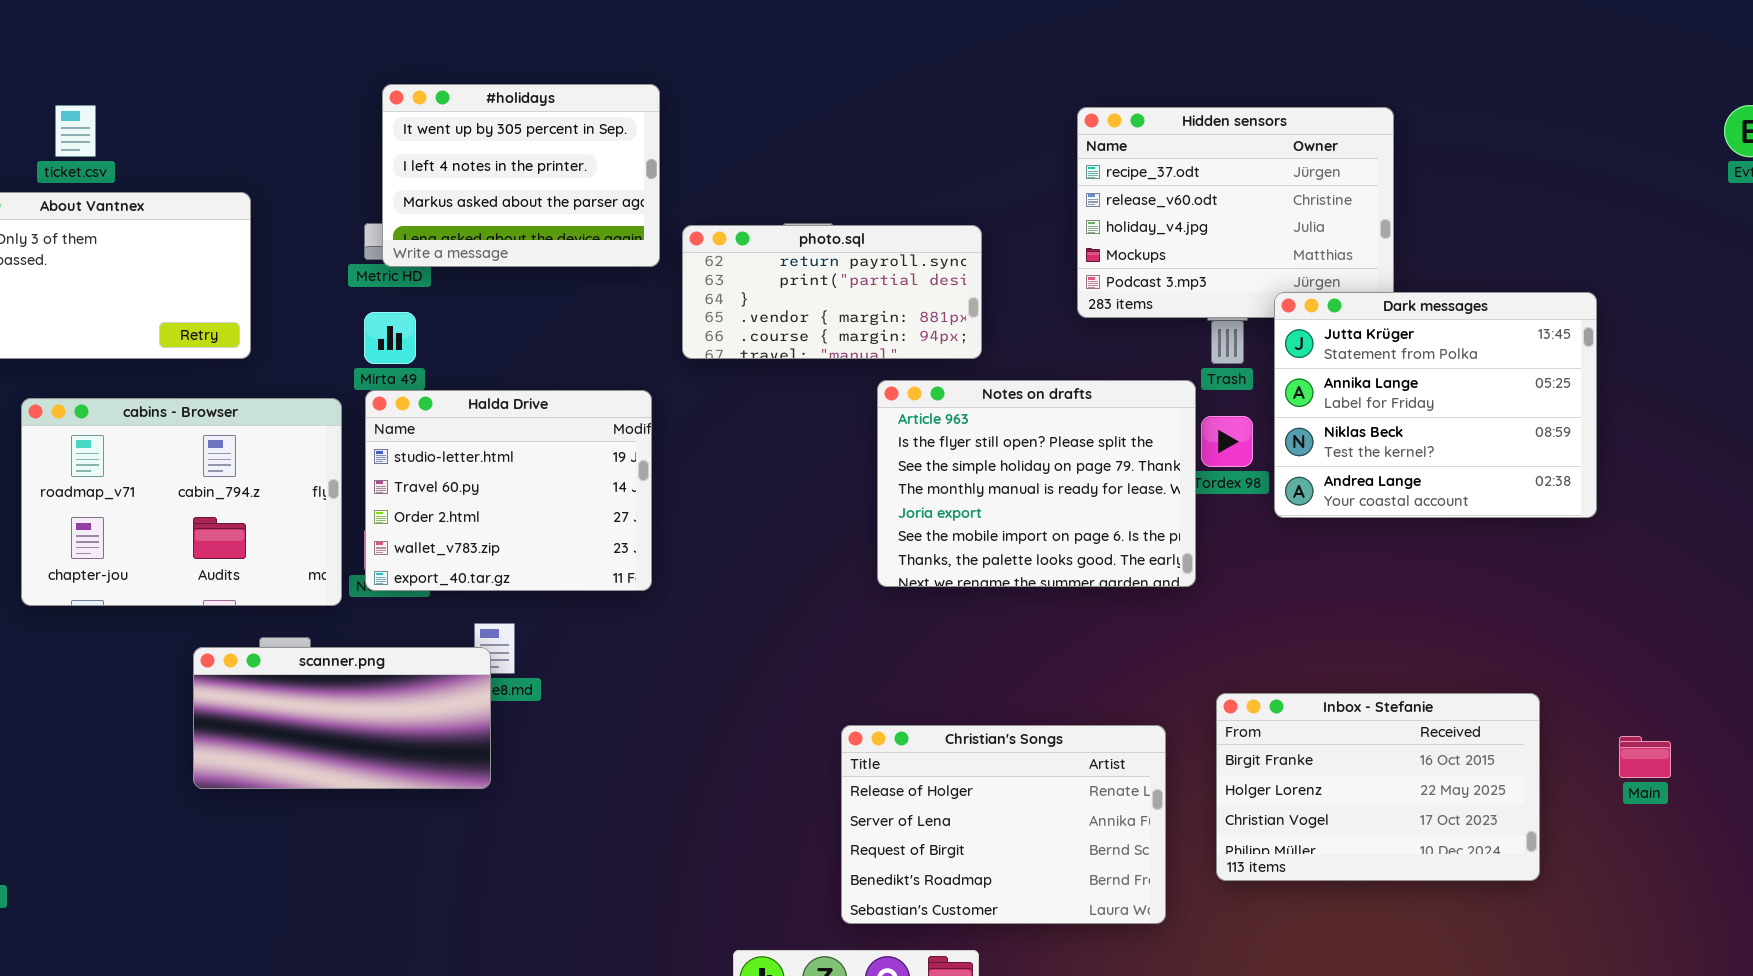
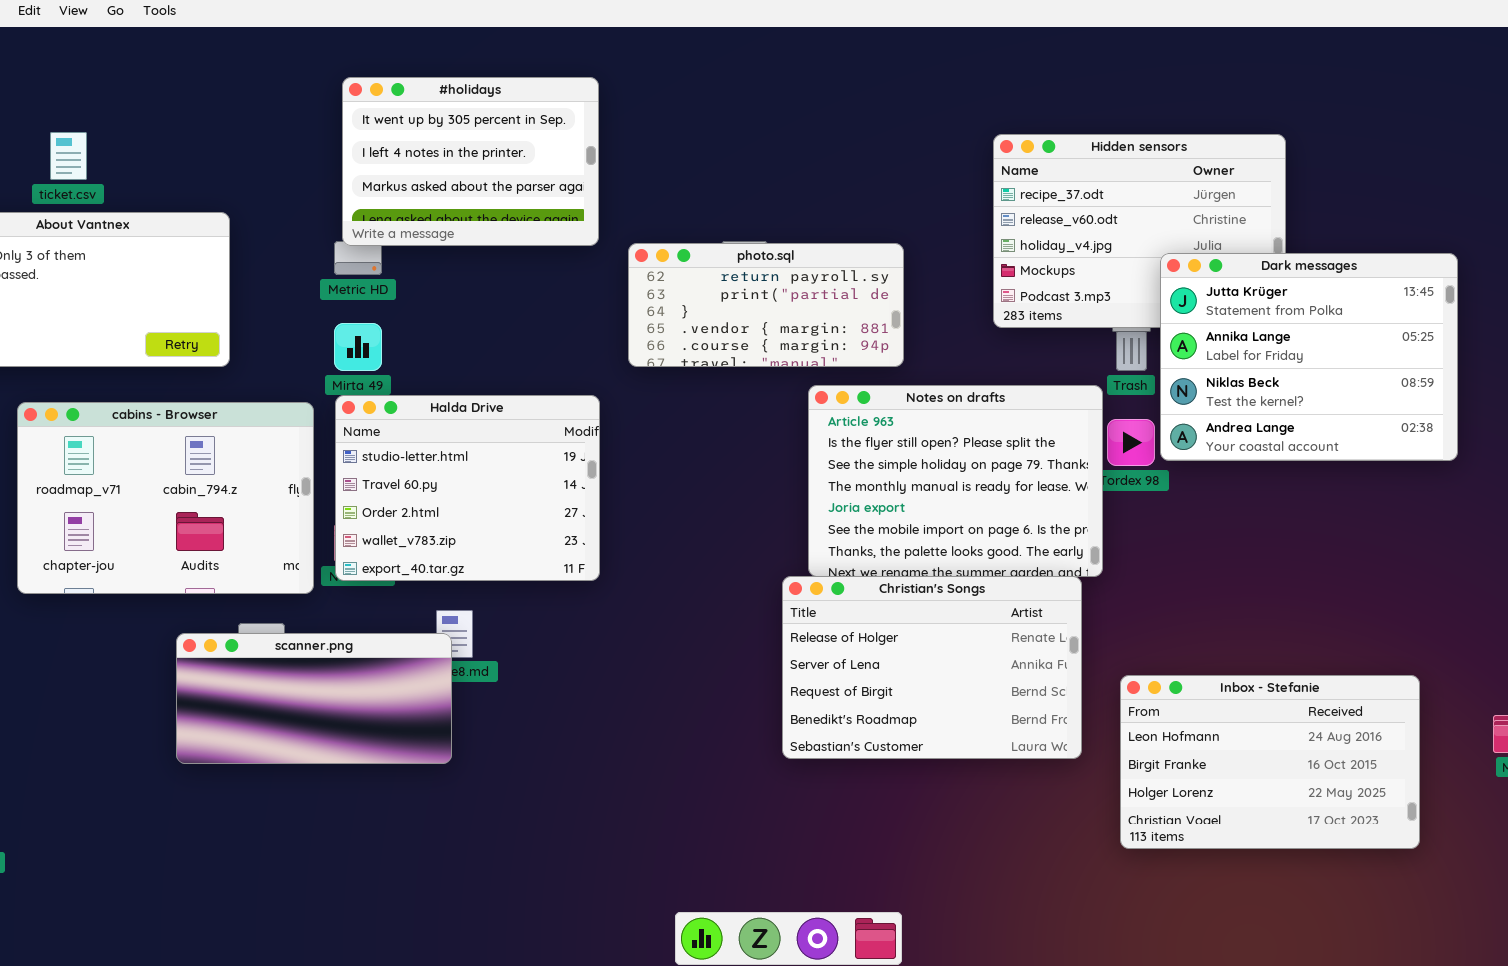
#holidays: [382,84,660,267] -> [342,77,599,246], moved
Dark messages: [1274,292,1597,518] -> [1160,253,1458,461], moved
Inbox - Stefanie: [1216,693,1540,881] -> [1120,675,1420,849], scrolled up 1 row
Christian's Songs: [841,725,1166,924] -> [782,576,1082,759], moved

